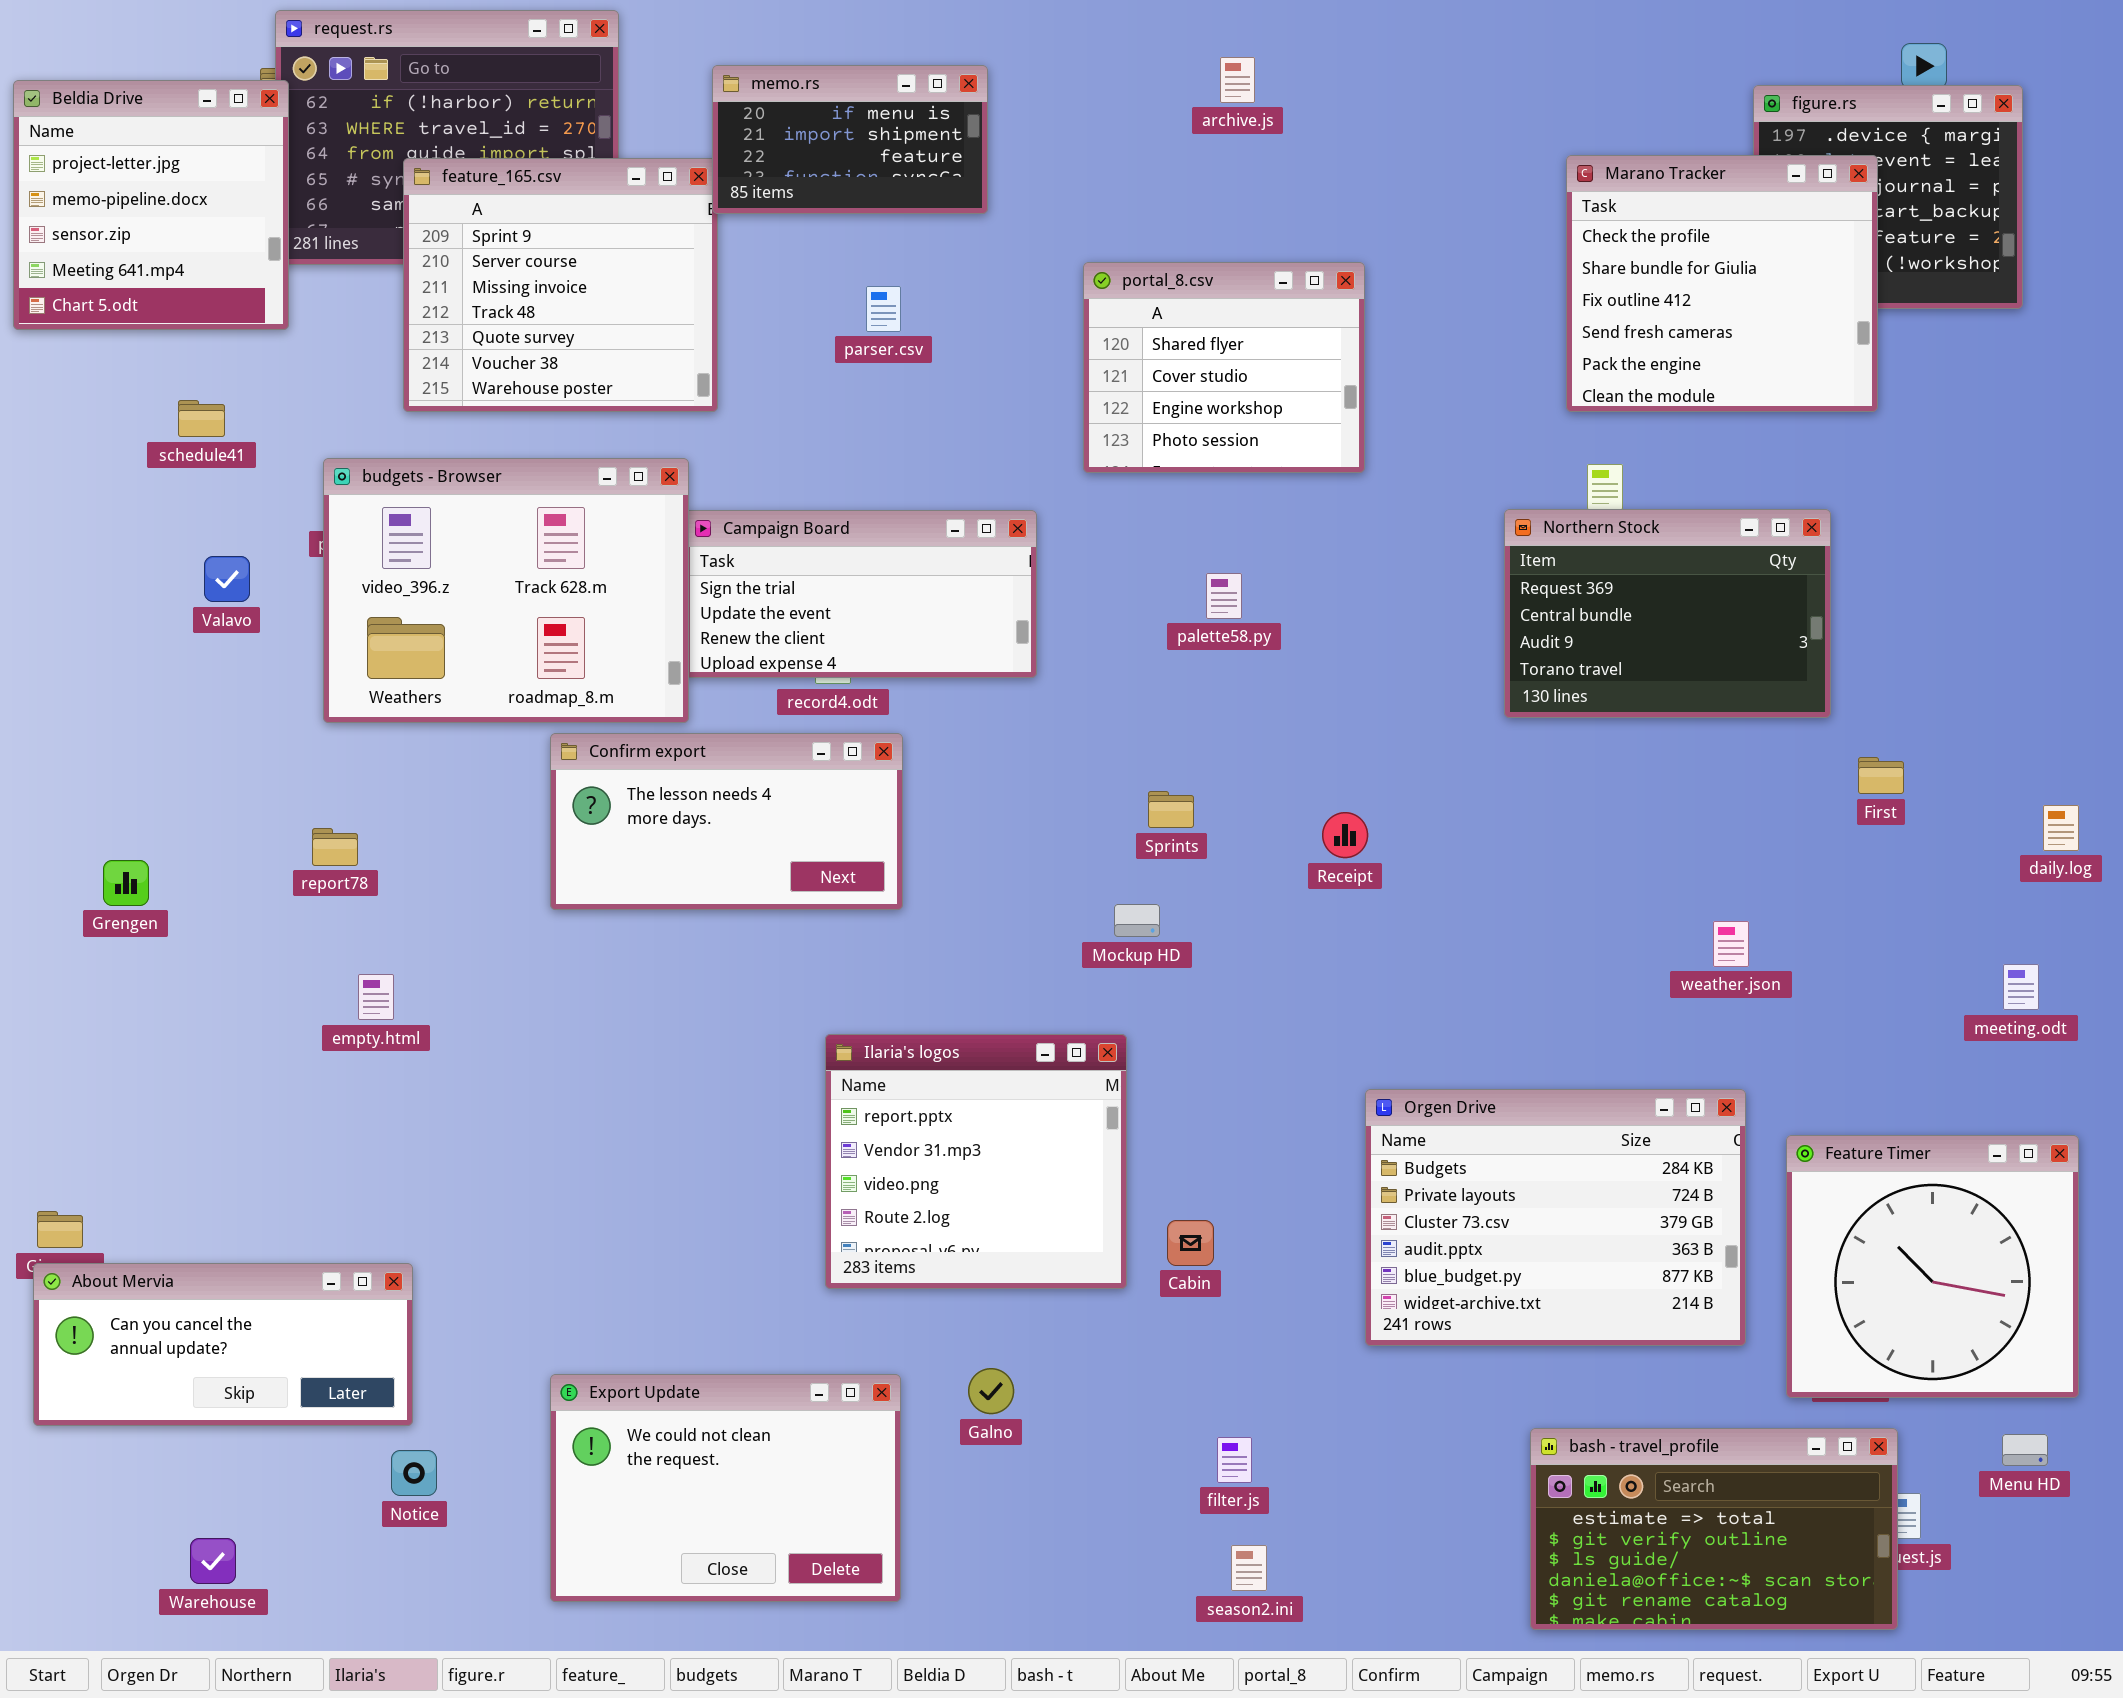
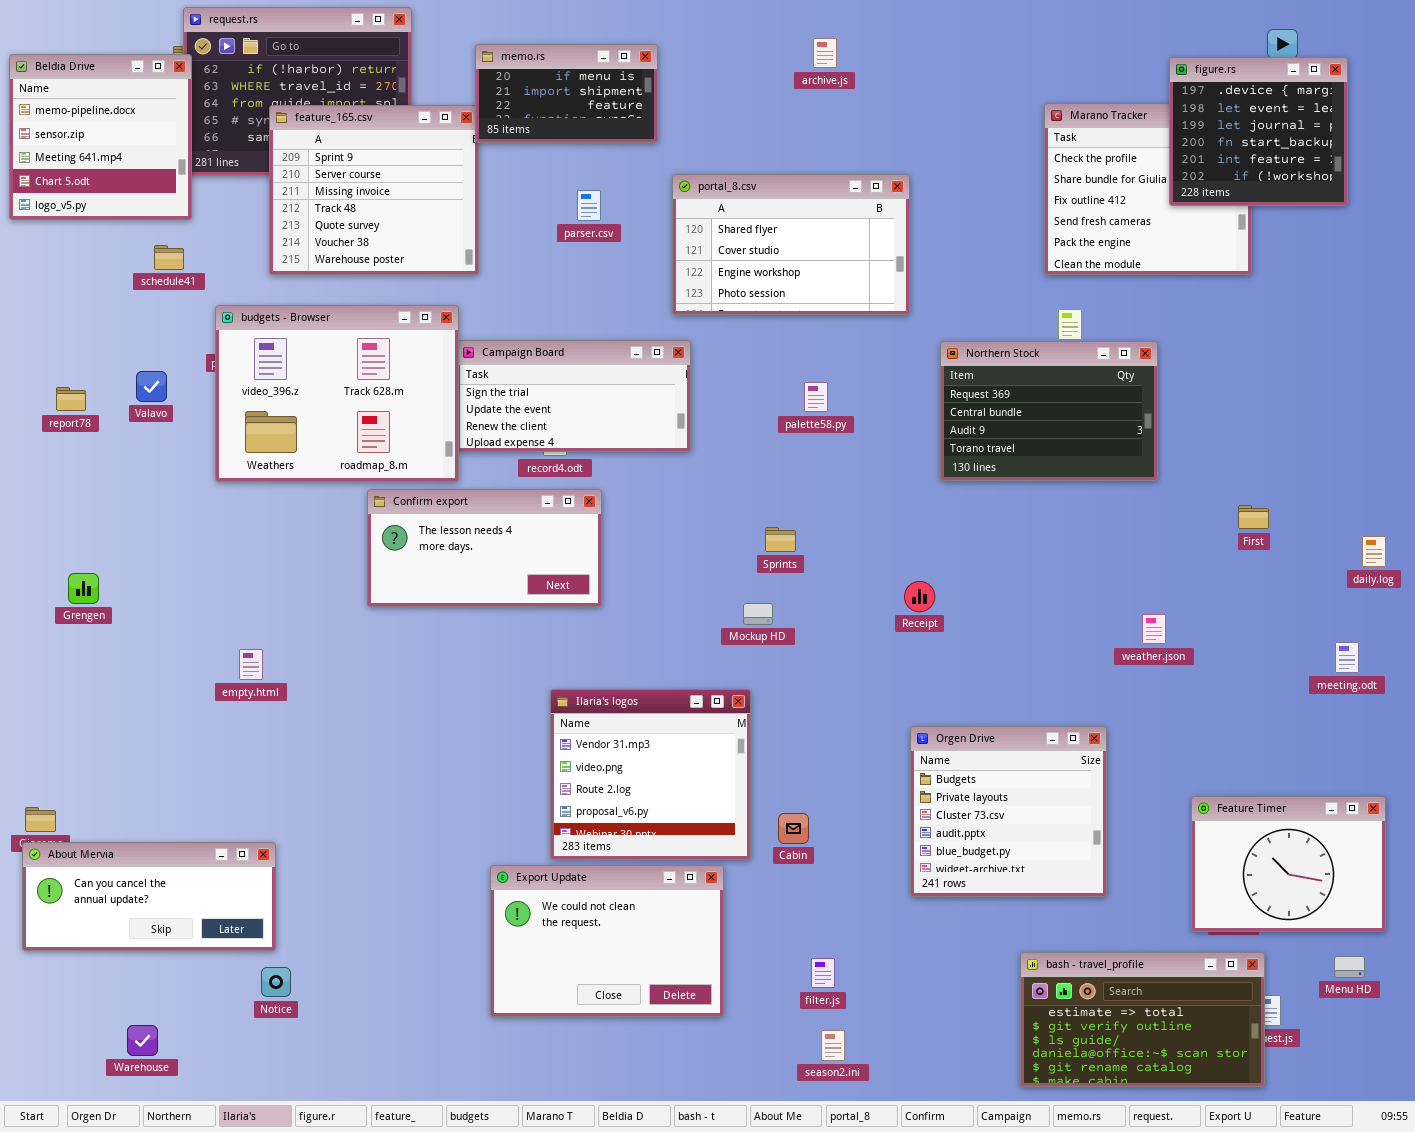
Beldia Drive: [13,80,289,330] -> [9,54,192,220], scrolled down 1 row
figure.rs: [1753,85,2023,309] -> [1169,57,1348,206], raised
portal_8.csv: [1083,262,1365,473] -> [672,174,910,315], resized
schedule41: [178,400,225,437] -> [154,245,184,270], moved
Northern Stock: [1504,509,1831,718] -> [940,341,1158,481], moved
Receipt: [1322,812,1368,858] -> [904,581,935,612], moved
report78: [312,828,358,866] -> [56,387,86,411], moved
Ilaria's logos: [825,1034,1127,1289] -> [550,689,751,860], scrolled down 1 row
Orgen Drive: [1365,1089,1746,1346] -> [910,726,1107,897], resized
Feature Timer: [1786,1135,2079,1398] -> [1191,796,1386,932], resized
Export Update: [550,1374,901,1602] -> [490,865,724,1017], moved

